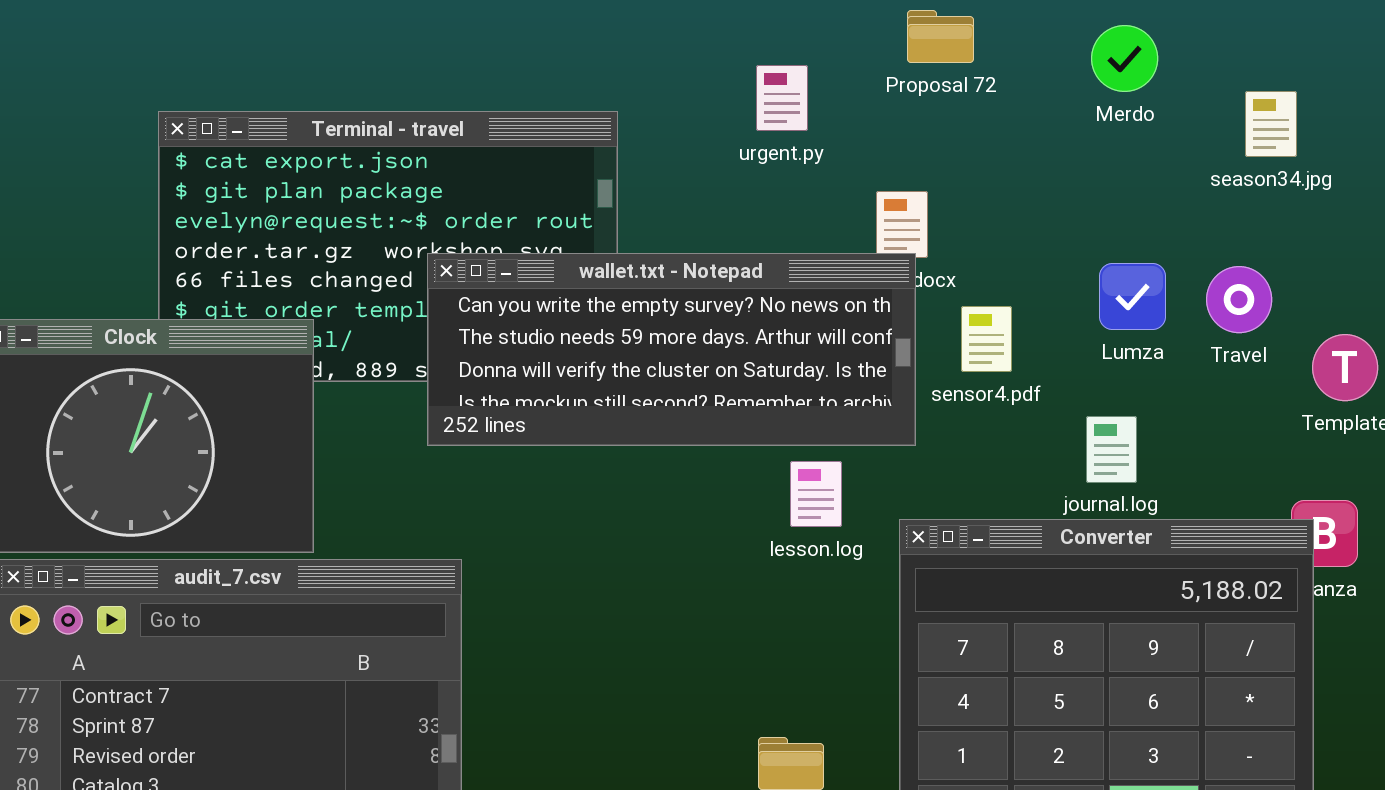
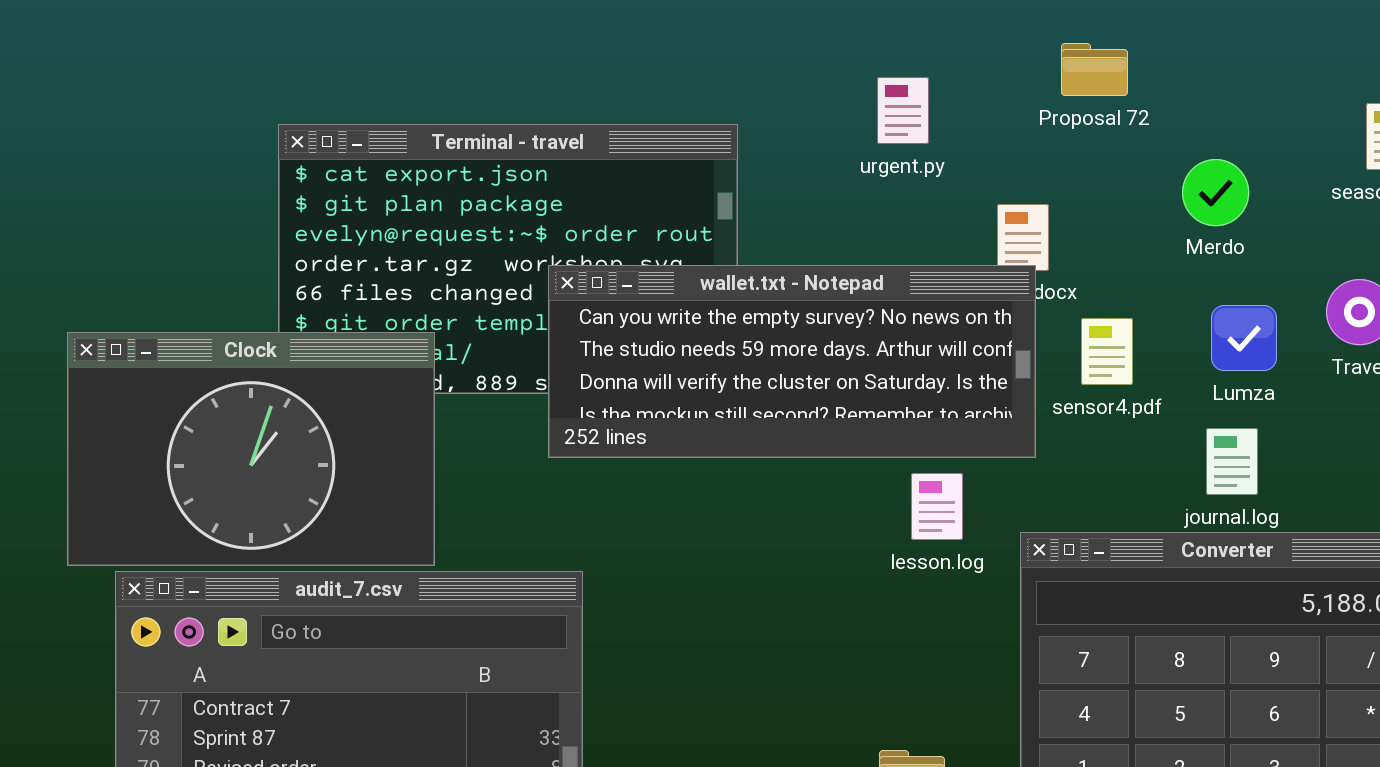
Proposal 72: [907,10,974,63] -> [1061,43,1128,96], moved
Merdo: [1091,25,1158,92] -> [1182,159,1249,226], moved
Lumza: [1099,263,1166,330] -> [1211,305,1277,371], moved

